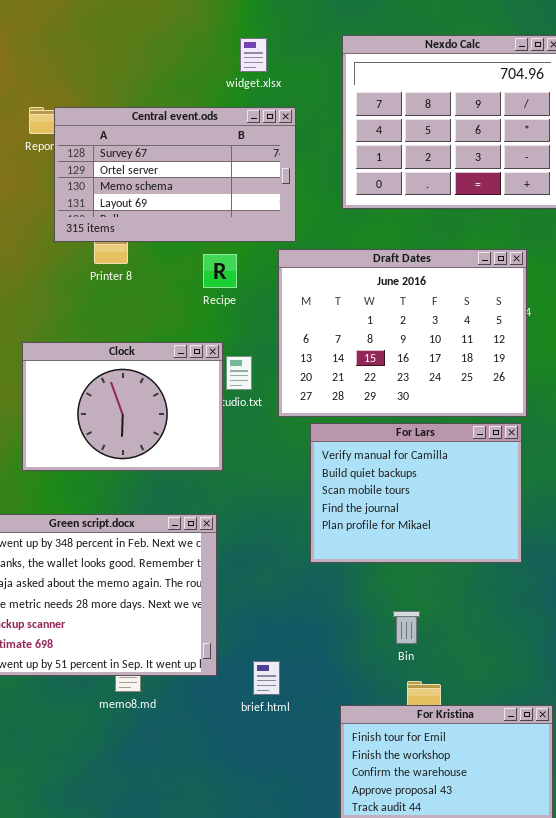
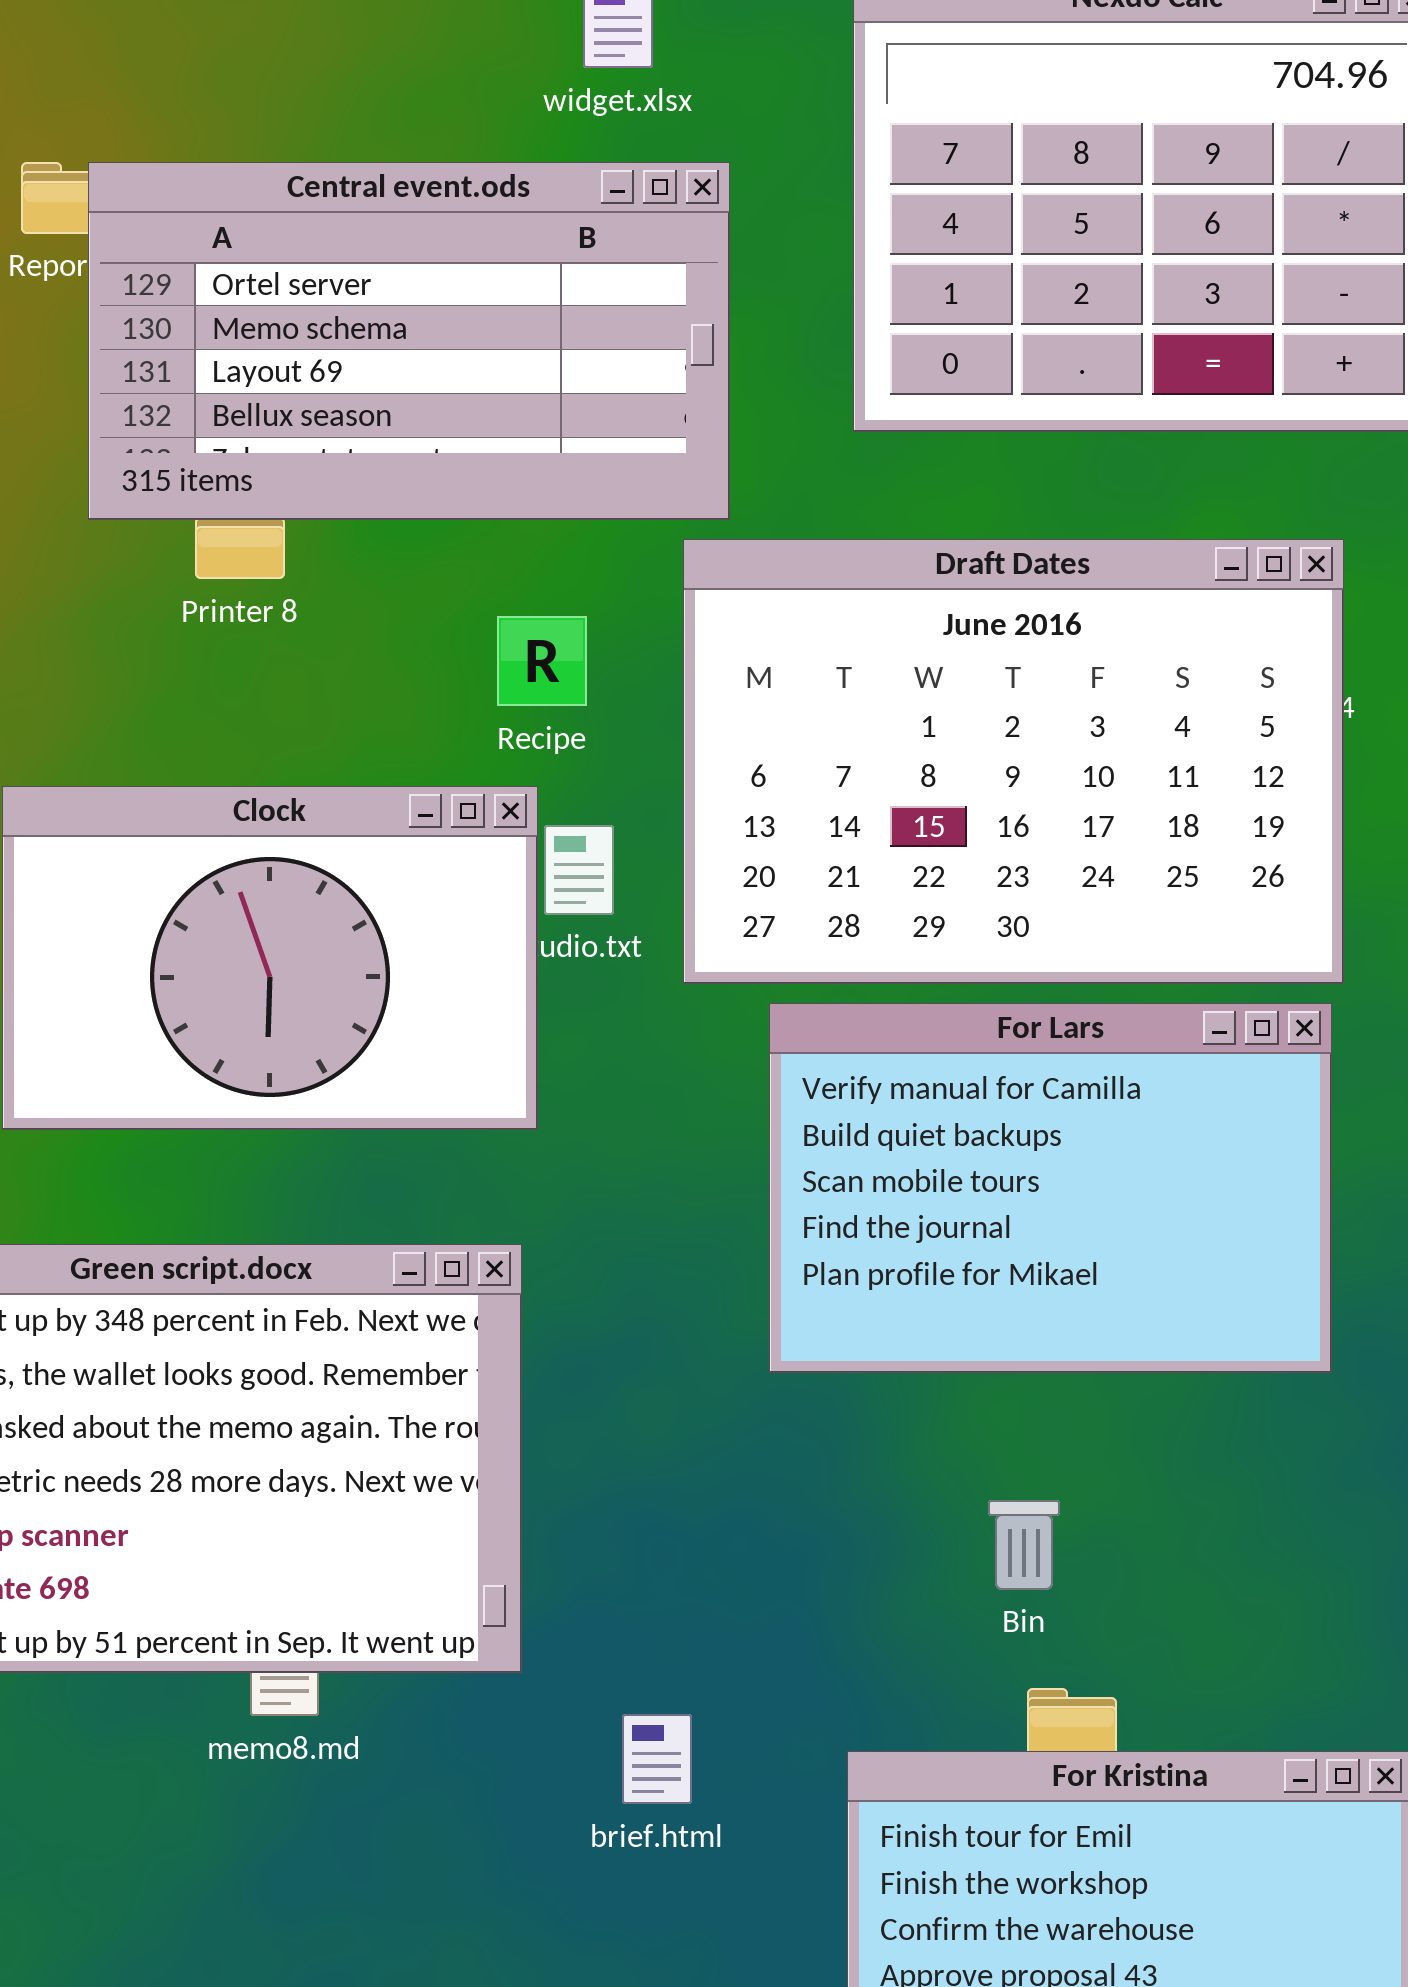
Central event.ods: [54,107,296,242] -> [88,162,730,520], scrolled down 1 row
Recipe: [203,254,237,288] -> [497,616,587,706], moved
brief.html: [253,661,280,695] -> [622,1714,692,1804], moved

